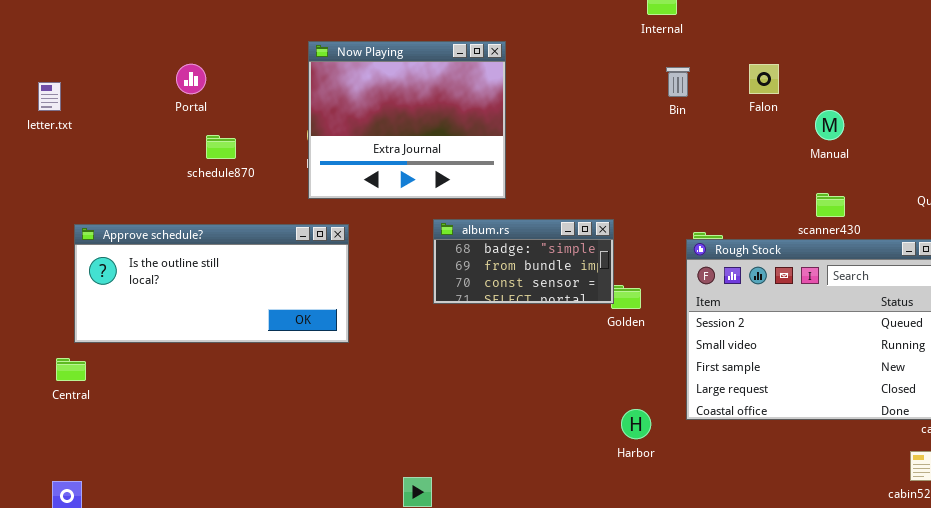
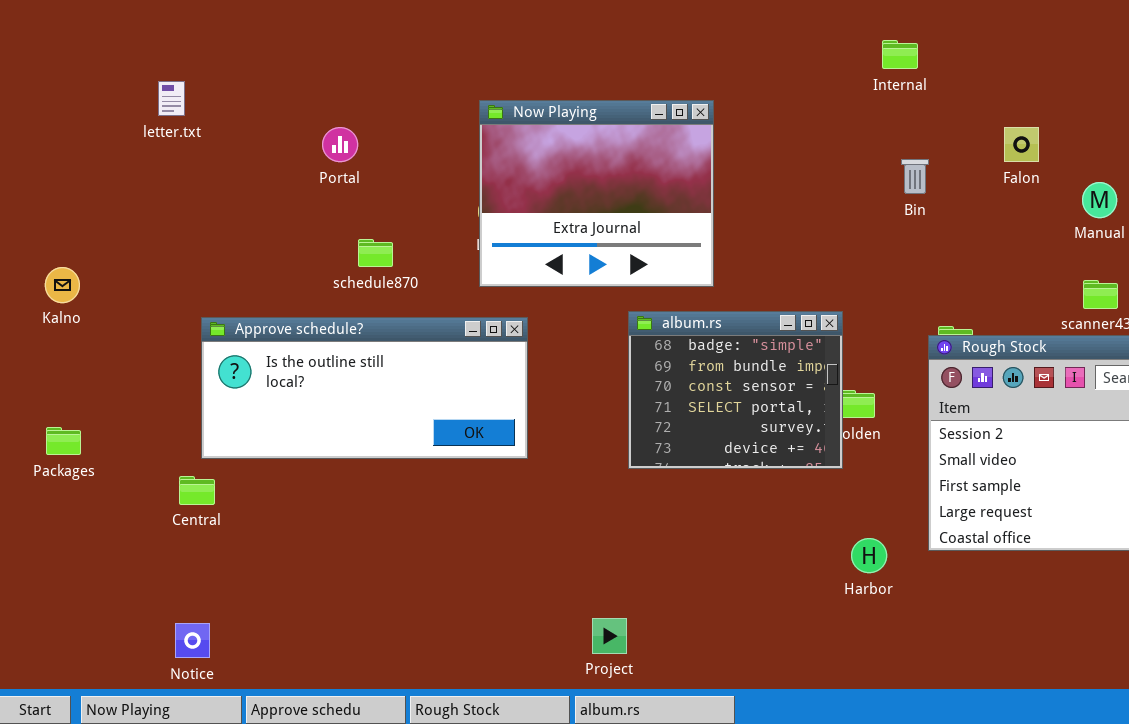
Bin: [666,67,690,97] -> [901,159,929,194], moved
letter.txt: [38,82,61,111] -> [158,81,185,116], moved
schedule870: [206,135,236,159] -> [358,239,393,267], moved
album.rs: [433,219,614,304] -> [628,311,843,469], resized

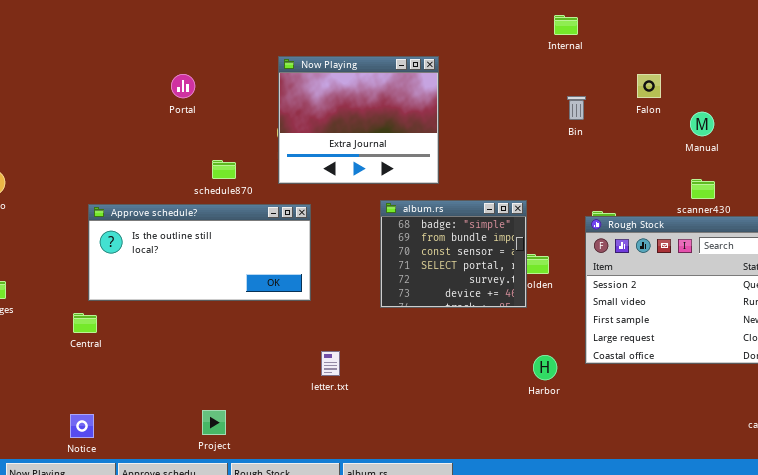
letter.txt: [158,81,185,116] -> [321,351,340,376], moved
schedule870: [358,239,393,267] -> [212,160,236,179], moved
Project: [592,618,627,654] -> [202,410,226,435], moved

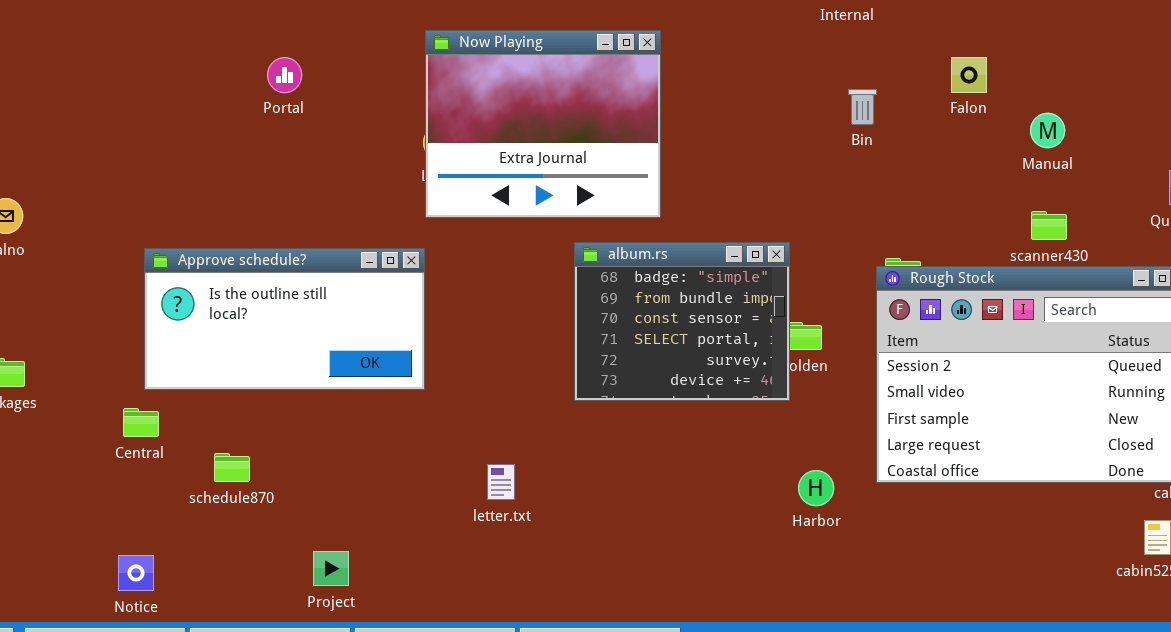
schedule870: [212,160,236,179] -> [214,453,250,482], moved
Approve schedule?: [88,204,311,301] -> [144,248,425,390], resized

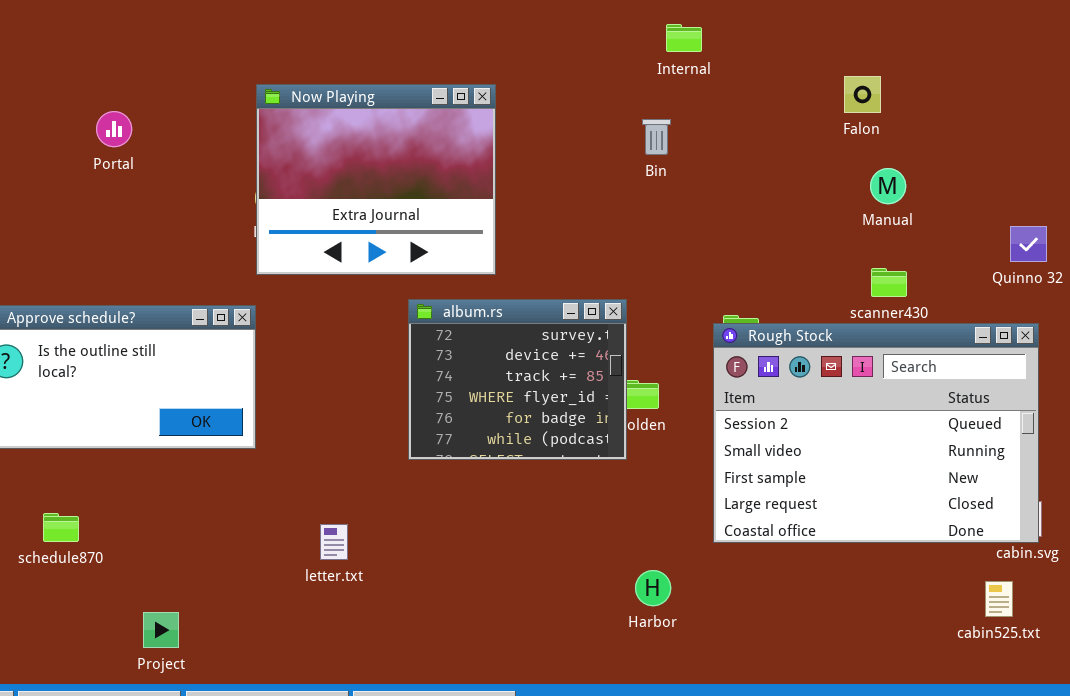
Falon: [951,57,987,93] -> [844,76,881,113], moved
Bin: [848,89,877,125] -> [642,119,671,155], moved
album.rs: [574,242,790,401] -> [408,299,627,460], scrolled down 4 rows
Harbor: [798,470,834,506] -> [635,570,671,606], moved

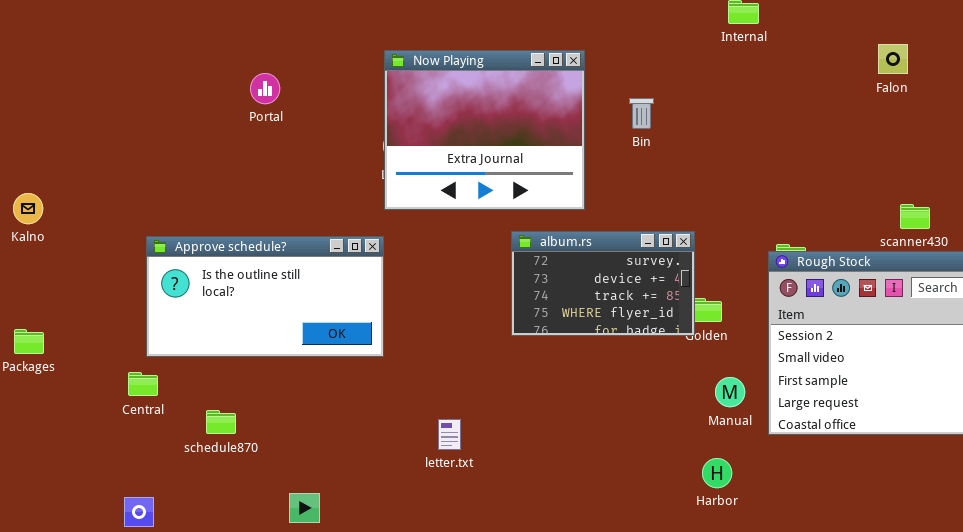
Bin: [642,119,671,155] -> [629,98,654,129], moved
Manual: [870,168,906,204] -> [715,377,745,407], moved
album.rs: [408,299,627,460] -> [511,231,695,336], resized

